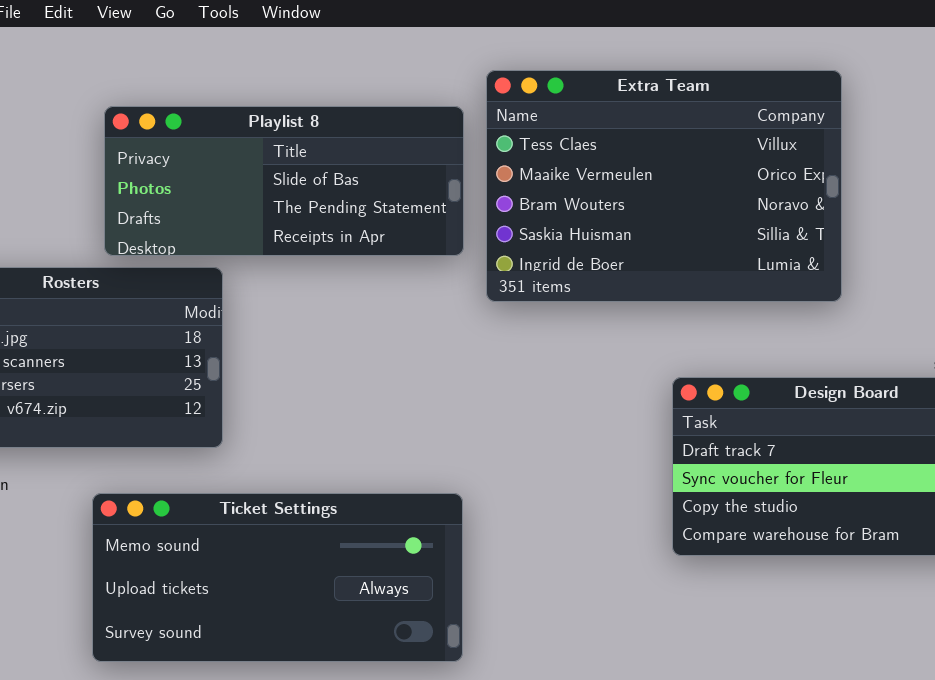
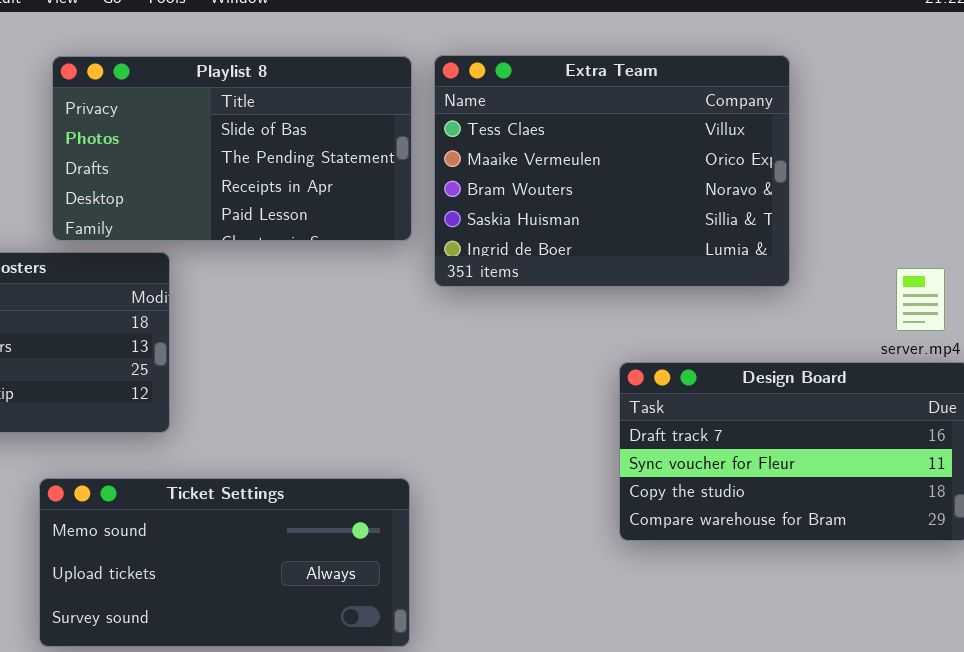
Playlist 8: [104,106,464,256] -> [52,56,412,241], resized

